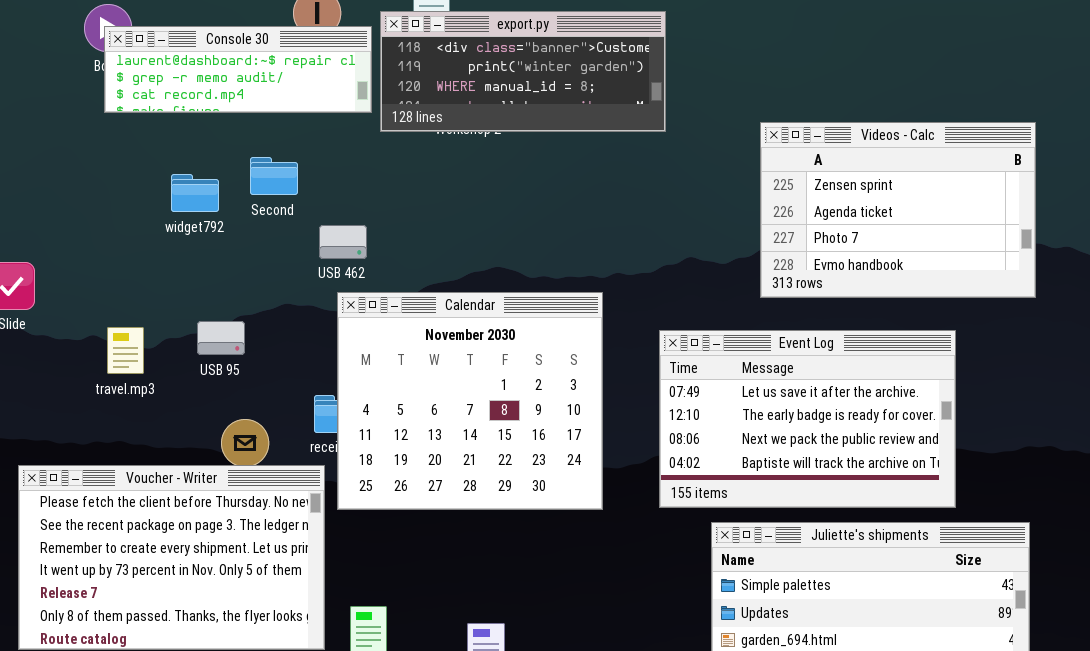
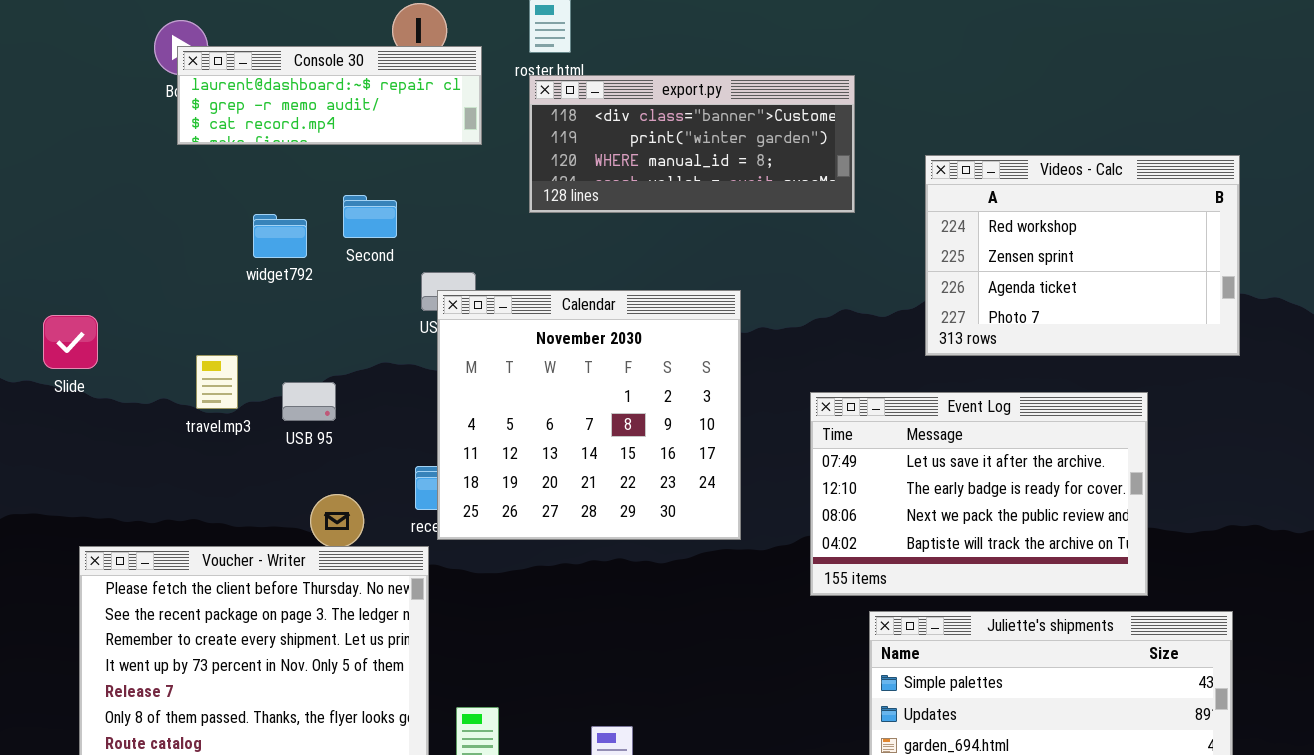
export.py: [380,11,666,132] -> [529,75,855,213], moved
Videos - Calc: [760,122,1036,298] -> [925,155,1240,356], scrolled up 1 row
Calendar: [337,292,603,510] -> [437,290,741,540], moved
travel.mp3: [107,327,144,374] -> [196,355,238,409], moved

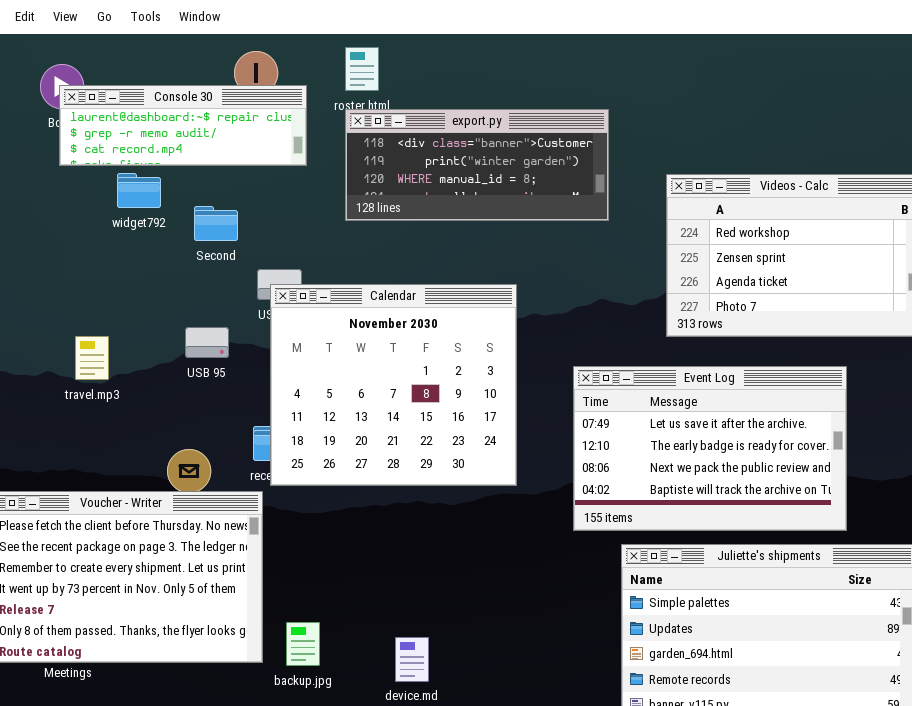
widget792: [253,214,307,258] -> [117,173,161,208], moved
USB 95: [282,382,336,421] -> [185,327,229,358], moved

